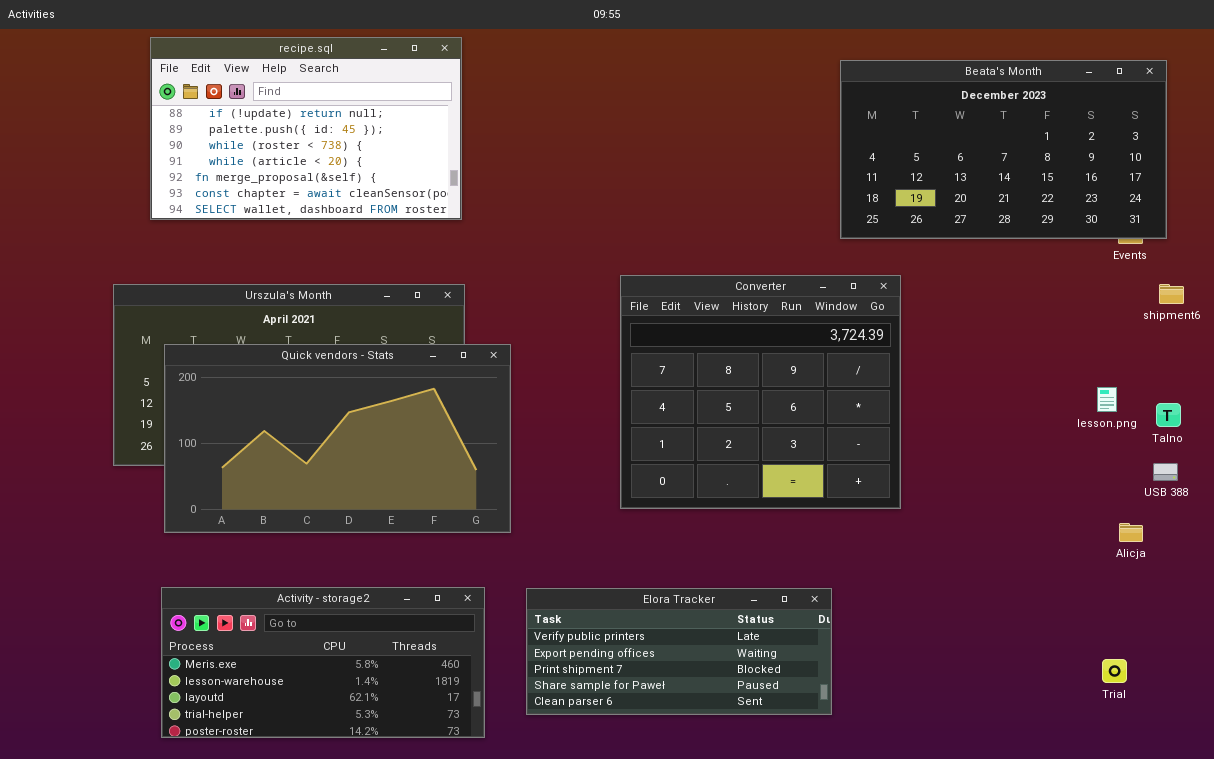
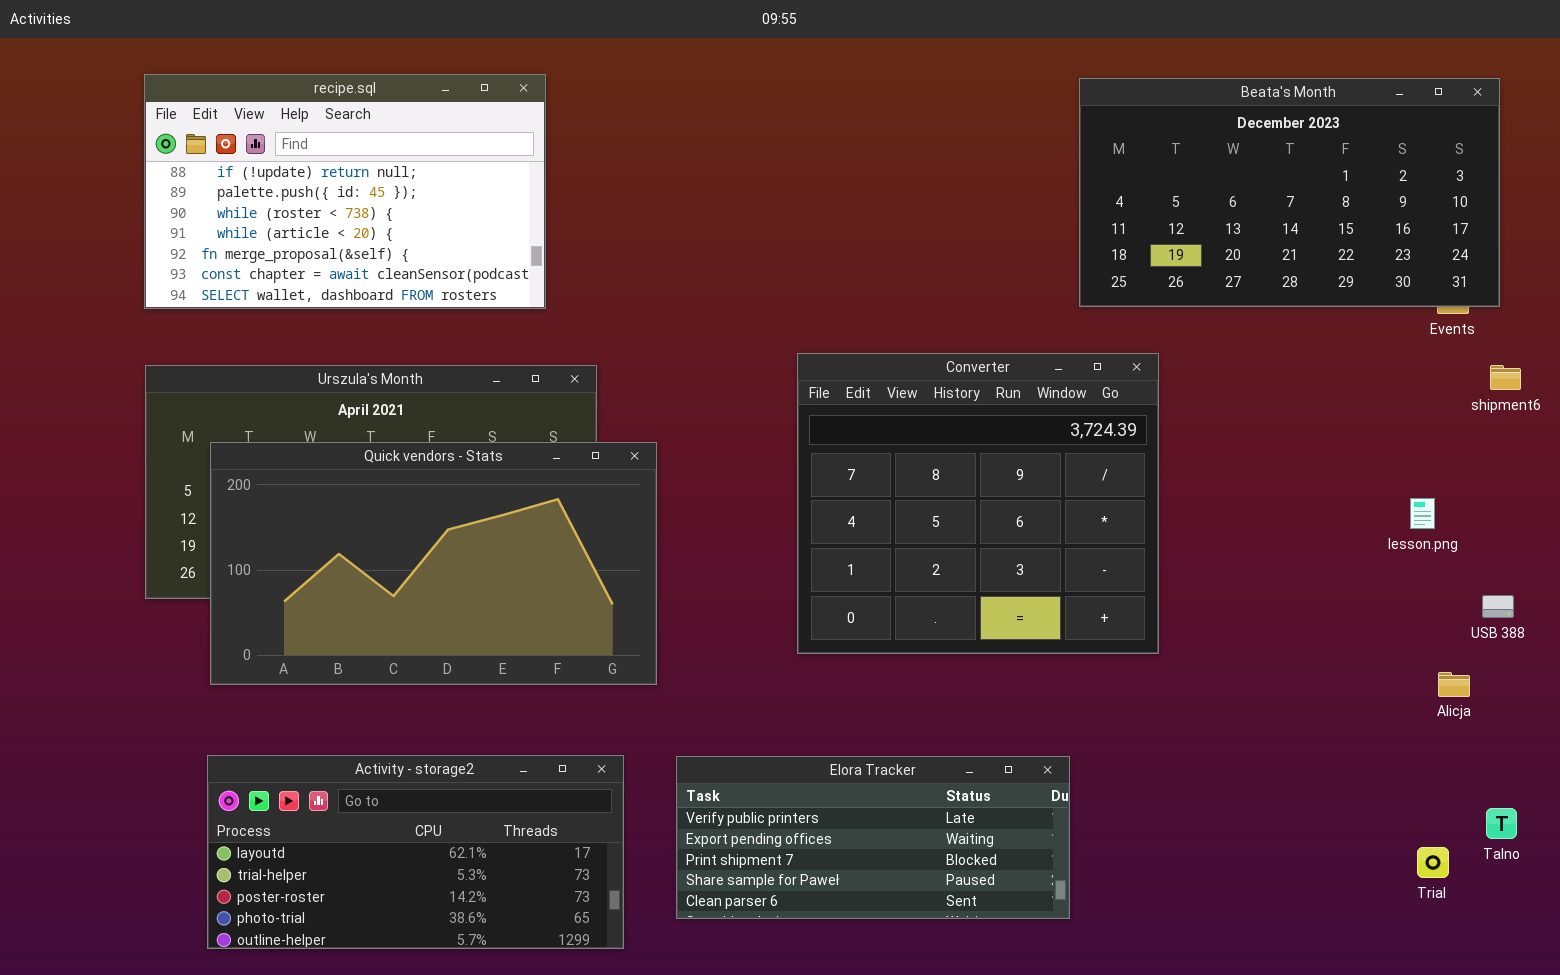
recipe.sql: [150,37,462,220] -> [144,74,546,309], moved
Talno: [1156,403,1181,427] -> [1486,808,1517,839], moved
Activity - storage2: [161,587,485,738] -> [207,755,624,949], scrolled down 2 rows

